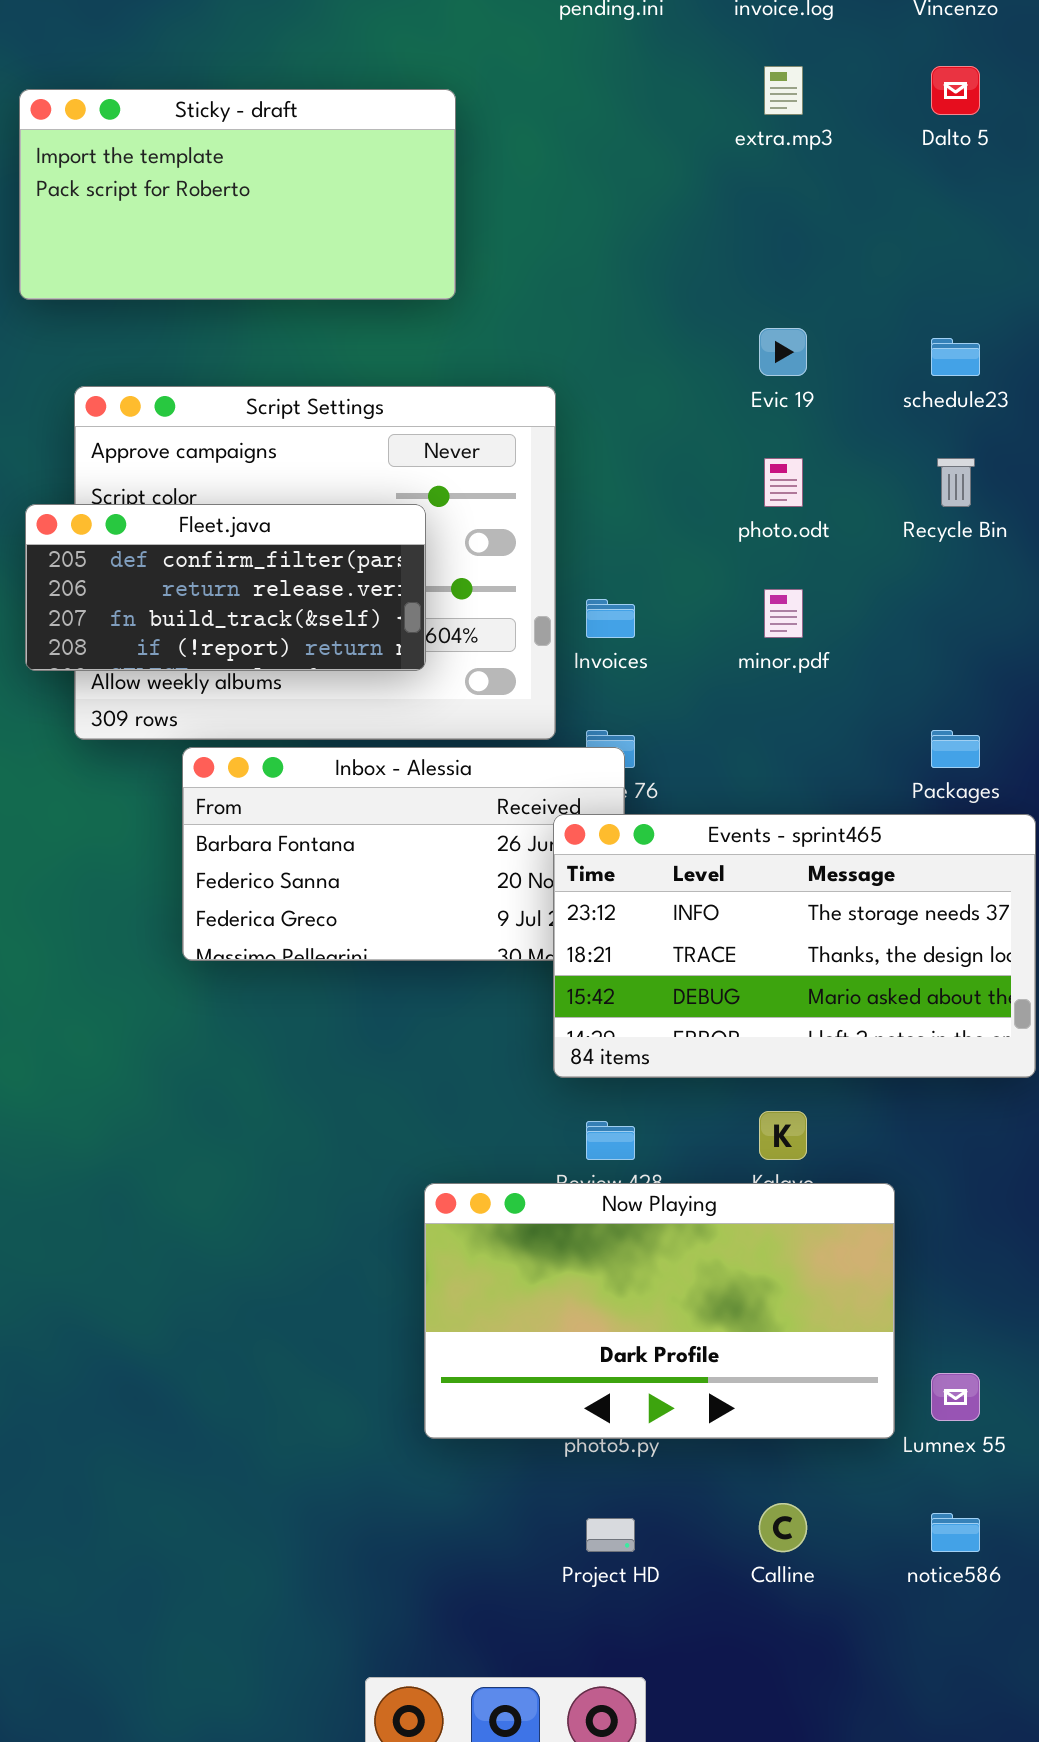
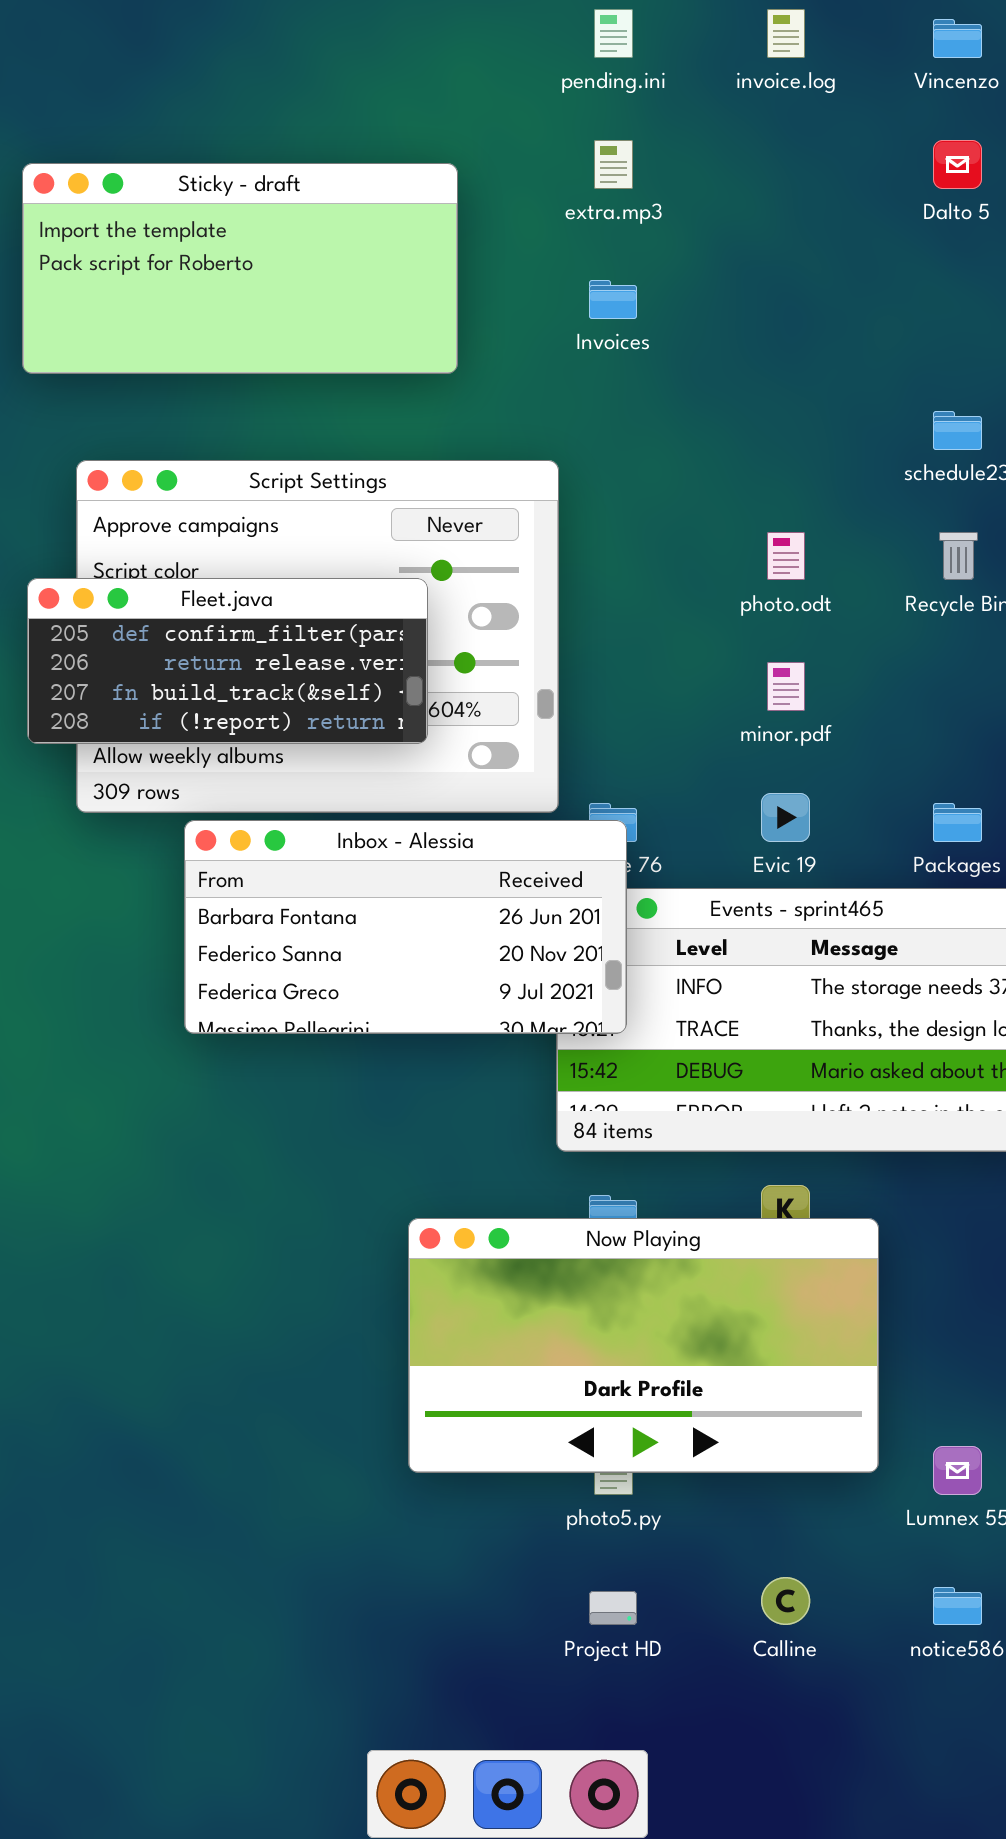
extra.mp3: [764,66,803,115] -> [594,140,633,189], moved
Evic 19: [759,328,807,376] -> [761,793,810,842], moved
Invoices: [586,599,635,638] -> [589,280,637,319], moved
Inbox - Alessia: [182,747,625,961] -> [184,820,627,1034], raised
Now Playing: [424,1183,895,1439] -> [408,1218,879,1473], moved

